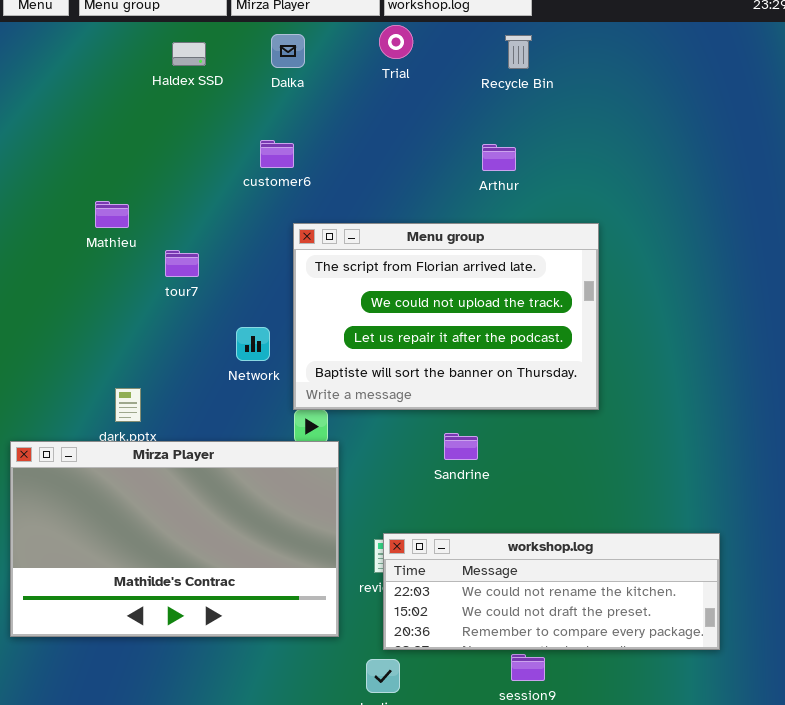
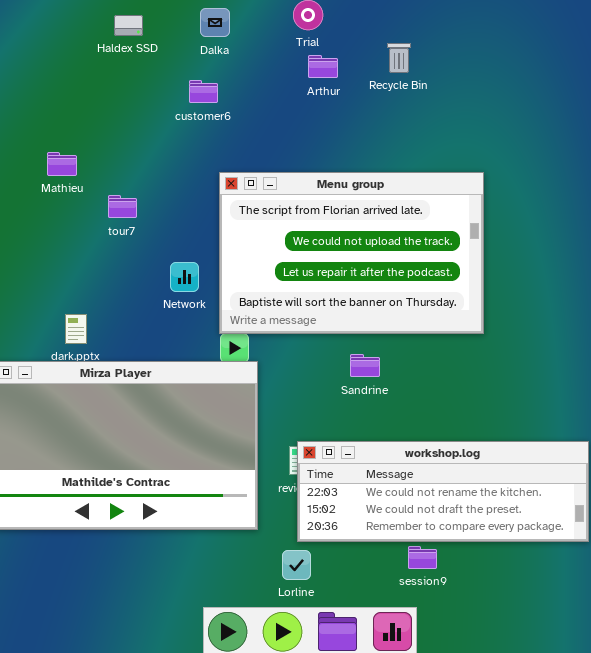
Recycle Bin: [505,35,532,69] -> [387,43,411,73], moved
customer6: [260,140,294,168] -> [189,80,218,103], moved
Arthur: [482,144,516,171] -> [308,55,338,78], moved

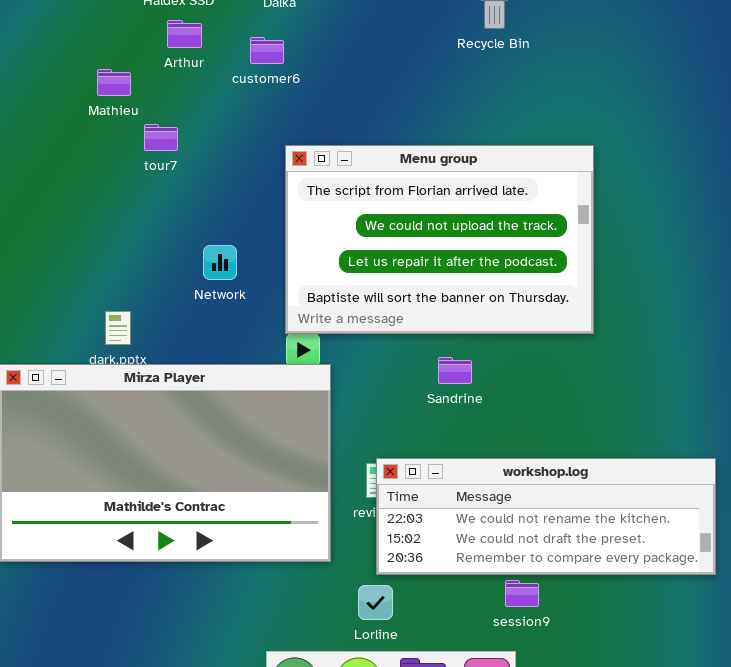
Arthur: [308,55,338,78] -> [167,20,202,48], moved
Mathieu: [47,152,77,176] -> [97,69,131,96], moved
tour7: [108,195,137,218] -> [144,124,178,151], moved
Network: [170,262,199,292] -> [203,245,237,280], moved

